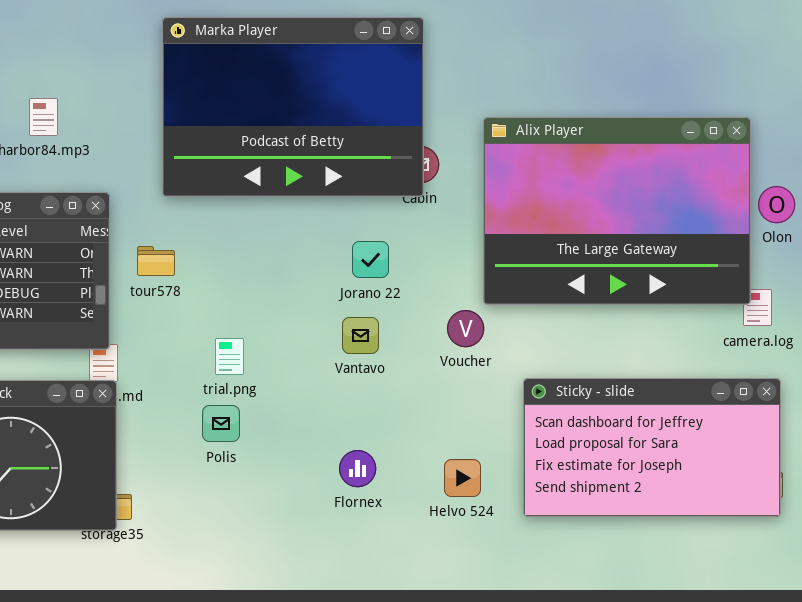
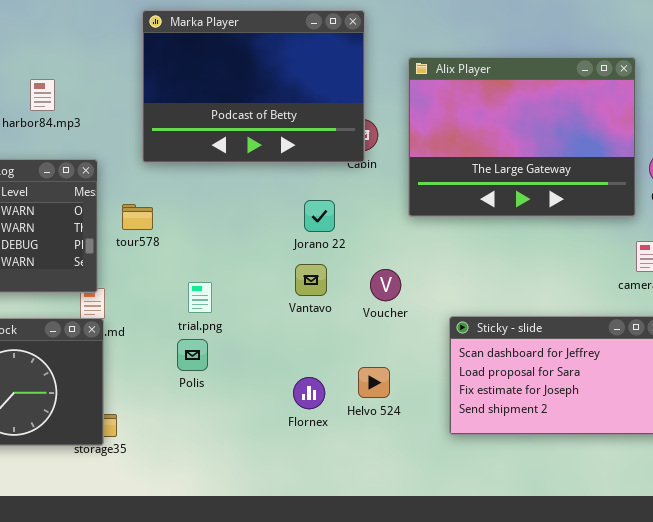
Alix Player: [483,117,751,305] -> [408,57,636,217], moved
Voucher: [447,310,484,347] -> [370,269,401,301], moved
Helvo 524: [444,459,481,497] -> [358,367,390,398], moved

